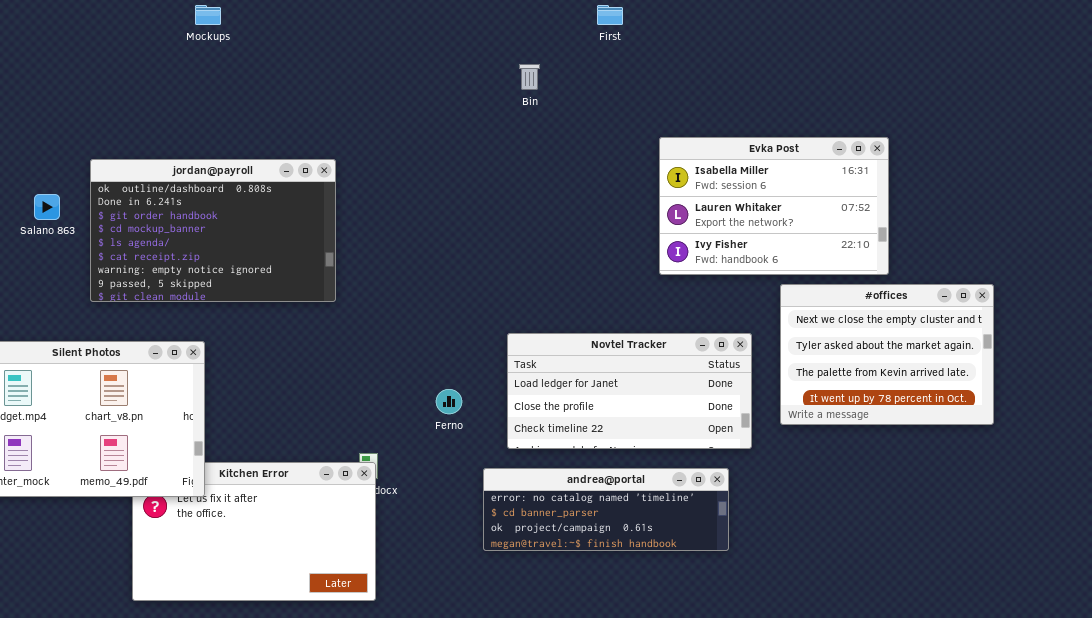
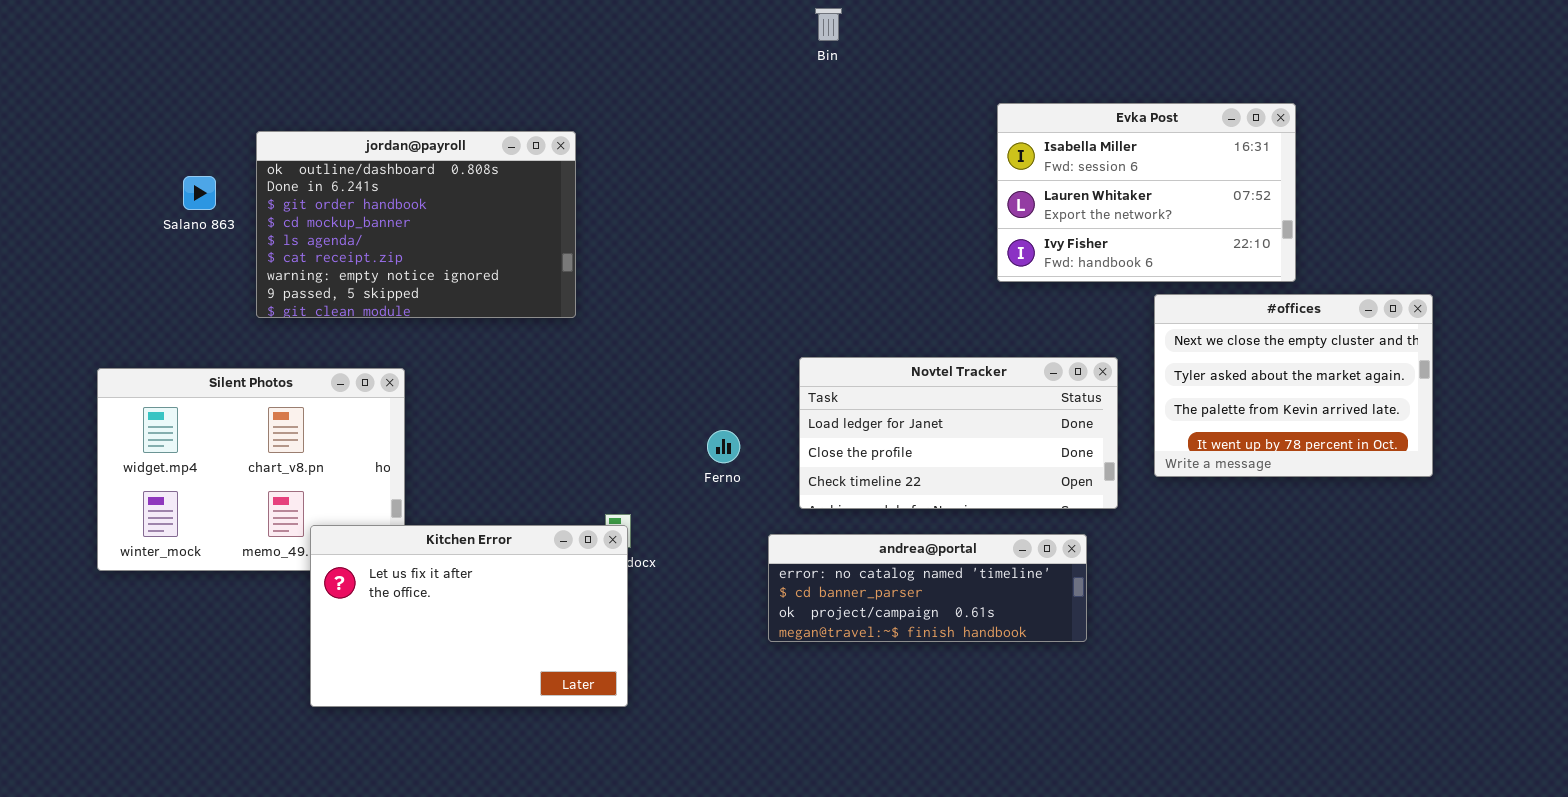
Kitchen Error: [132,462,376,601] -> [310,525,628,707], raised

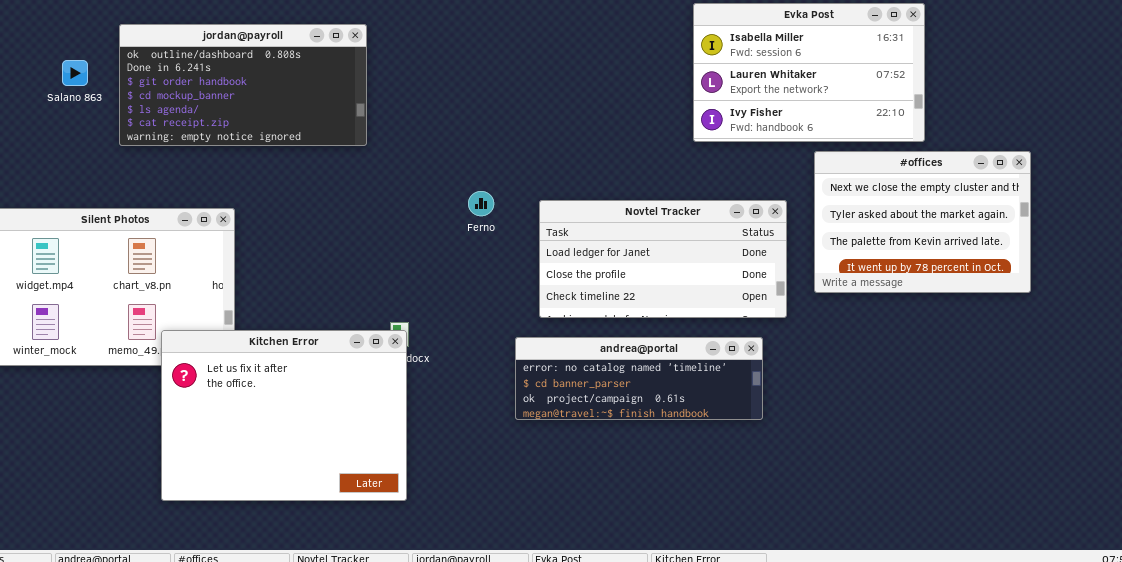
jordan@payroll: [256,131,576,318] -> [119,24,367,146], resized
Ferno: [707,430,740,463] -> [468,191,494,216], moved
Kitchen Error: [310,525,628,707] -> [161,330,407,501], resized

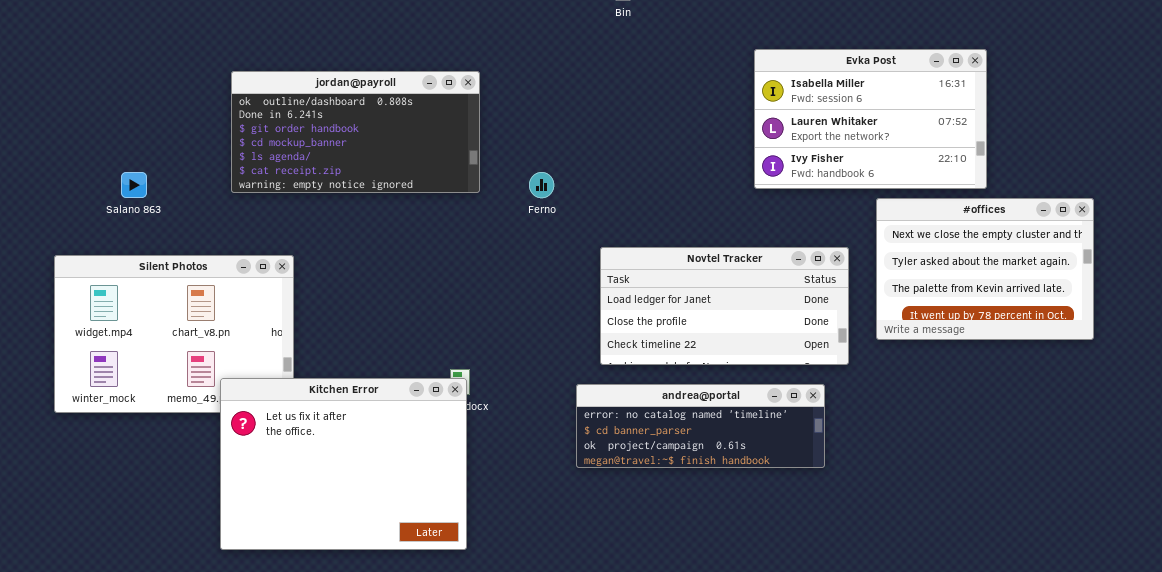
jordan@payroll: [119,24,367,146] -> [231,71,480,193], moved
Salano 863: [62,60,88,86] -> [121,172,147,198], moved
Ferno: [468,191,494,216] -> [529,172,554,198], moved

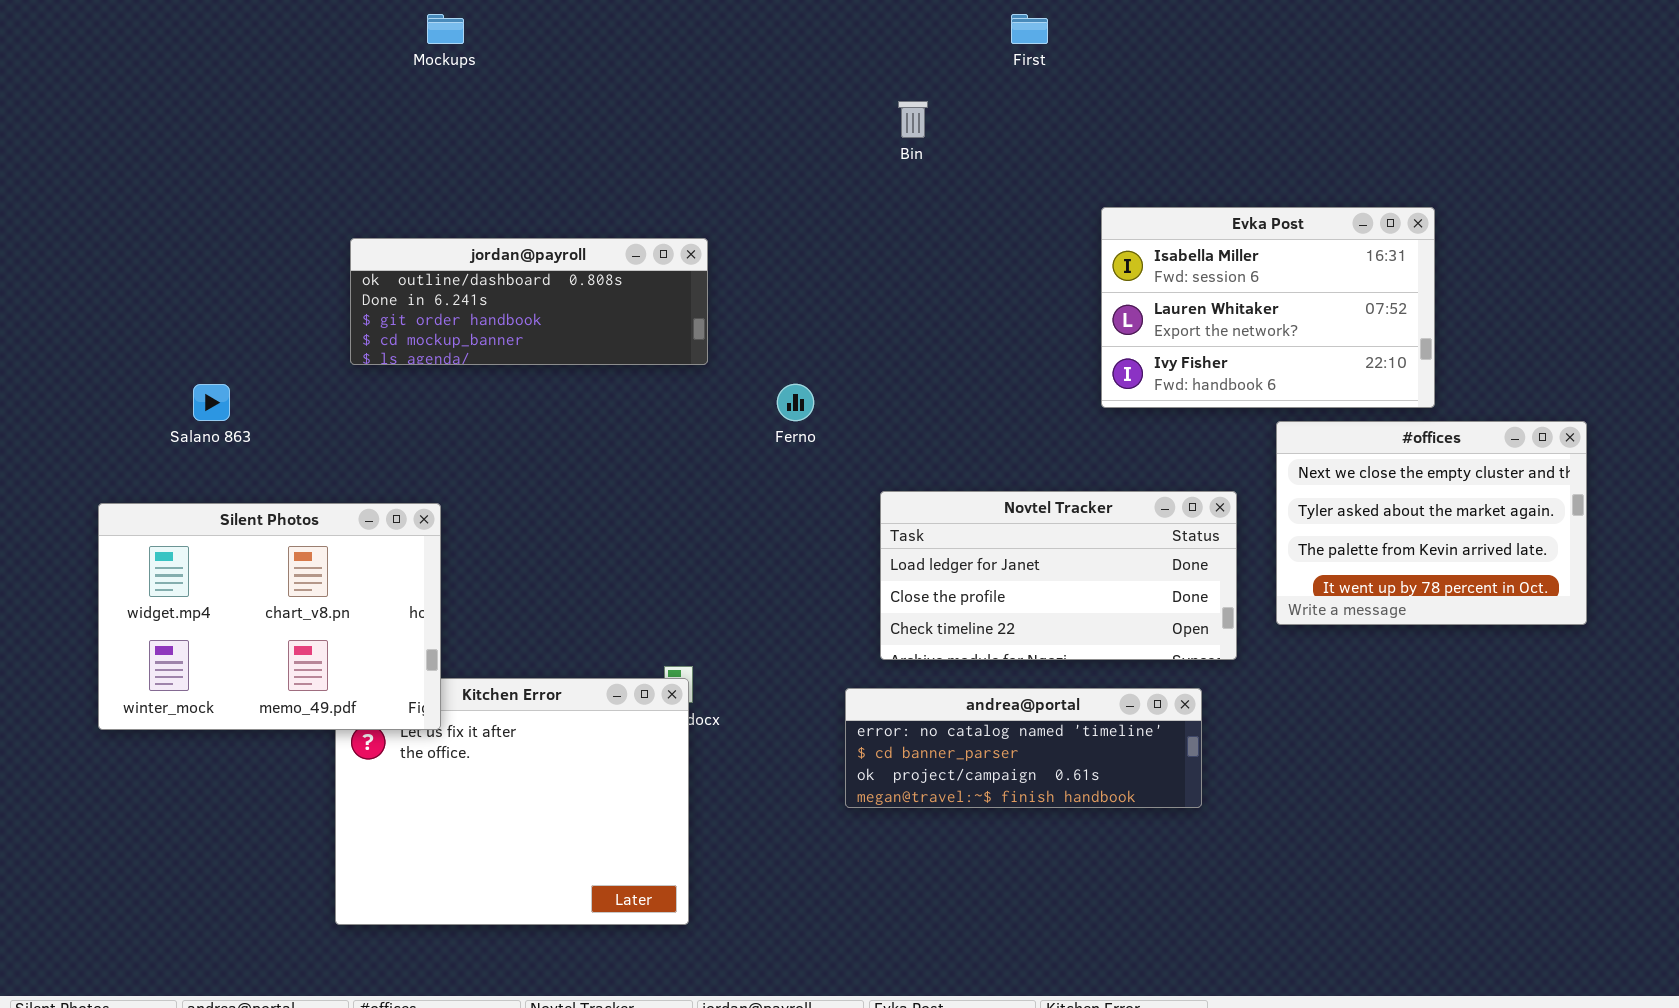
jordan@payroll: [231,71,480,193] -> [350,238,708,365], resized
Silent Photos: [54,255,294,413] -> [98,503,441,730], raised

